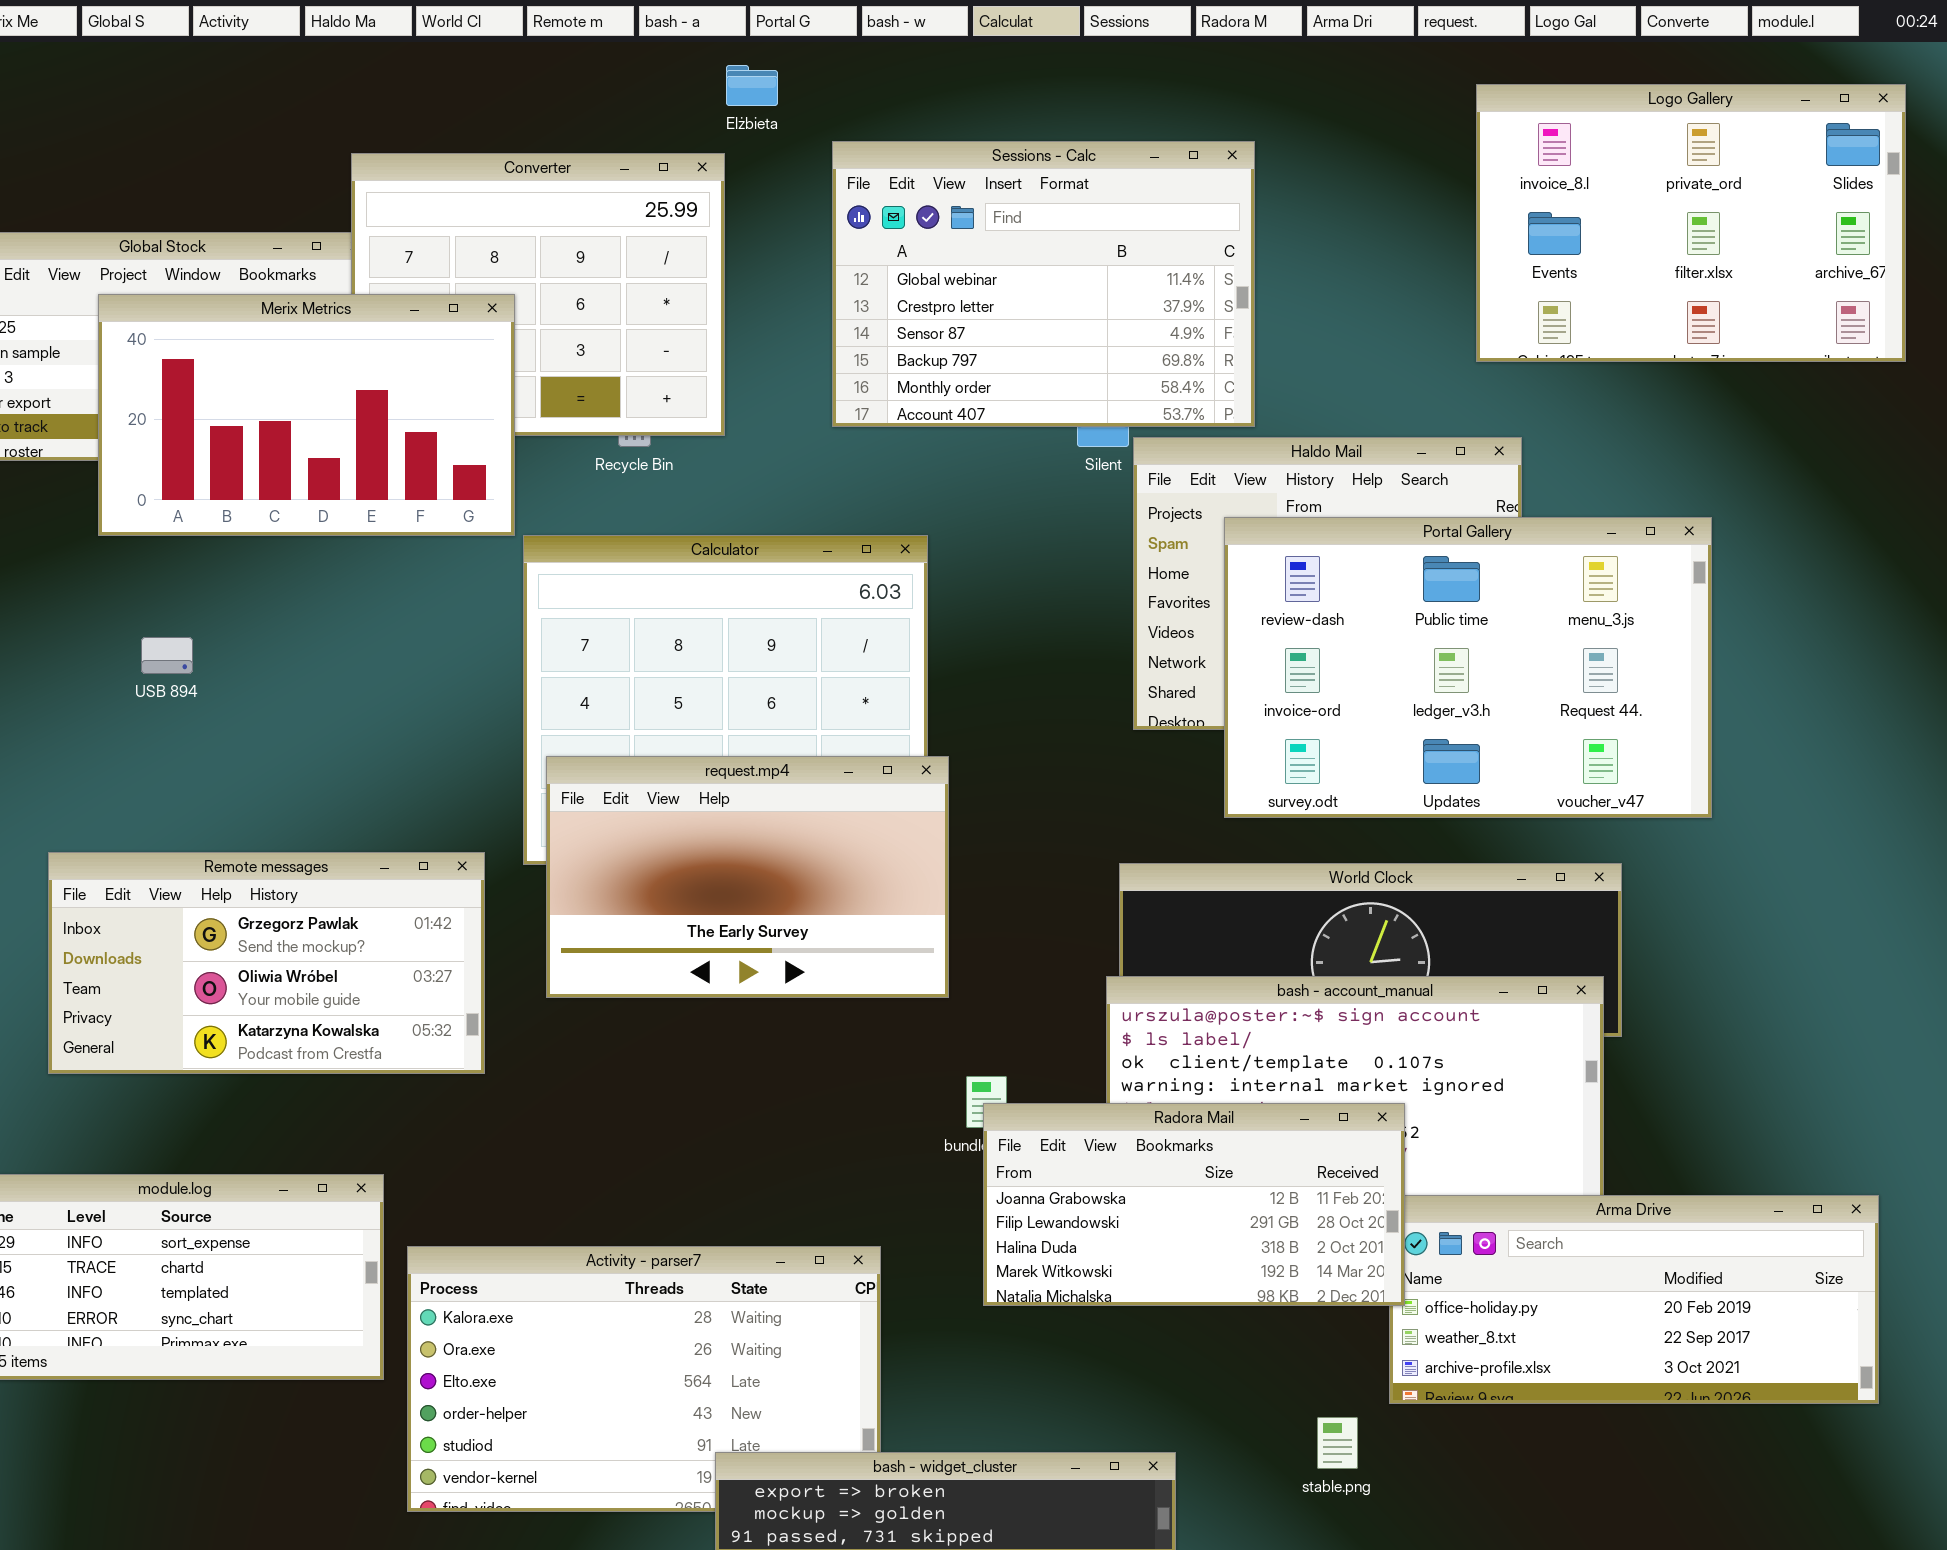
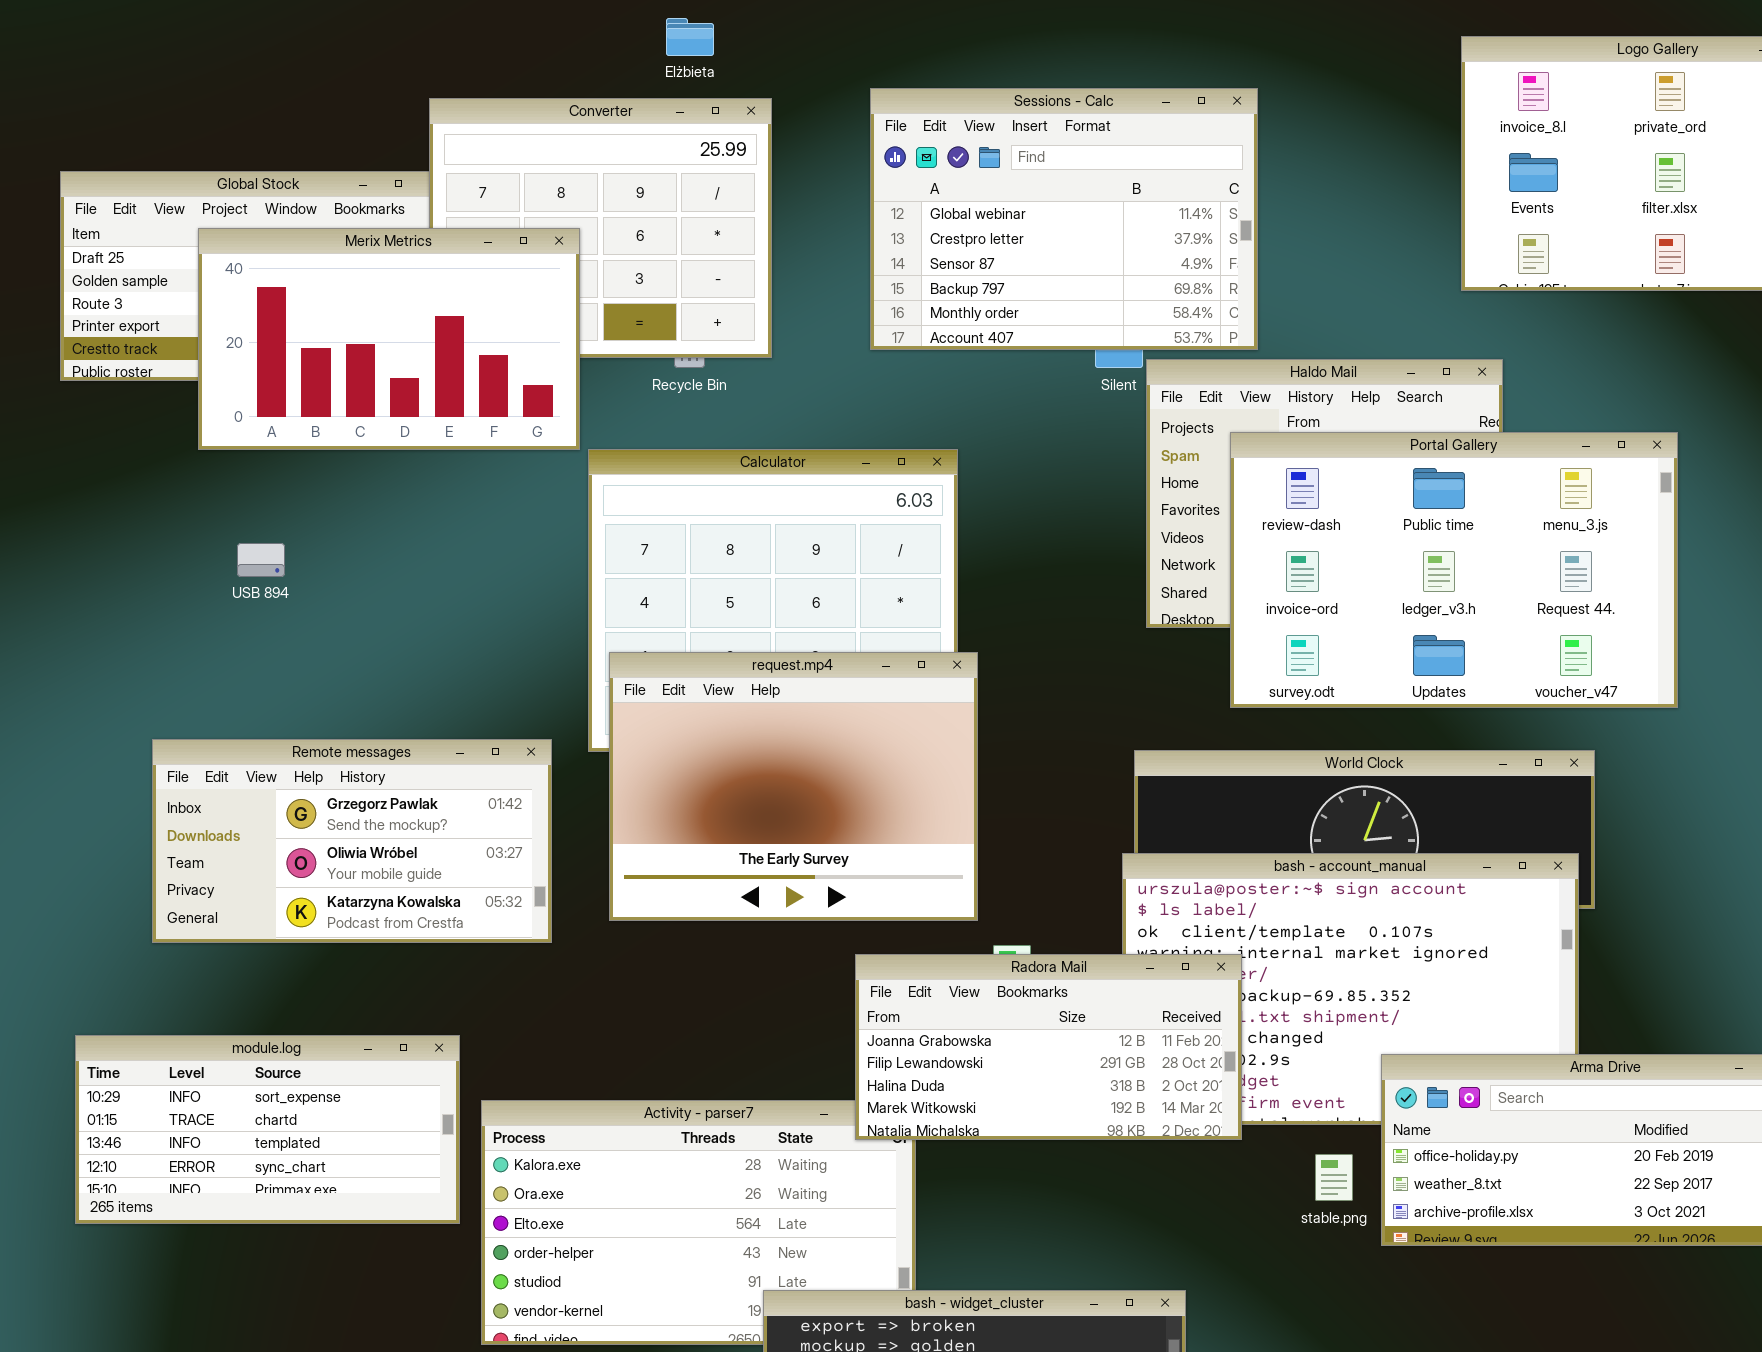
Elżbieta: [726,65,778,106] -> [666,18,714,56], moved
request.mp4: [546,756,949,998] -> [609,652,978,921], resized
Radora Mail: [983,1103,1405,1306] -> [855,954,1242,1140], moved
stable.png: [1317,1417,1358,1469] -> [1315,1154,1353,1201], moved

